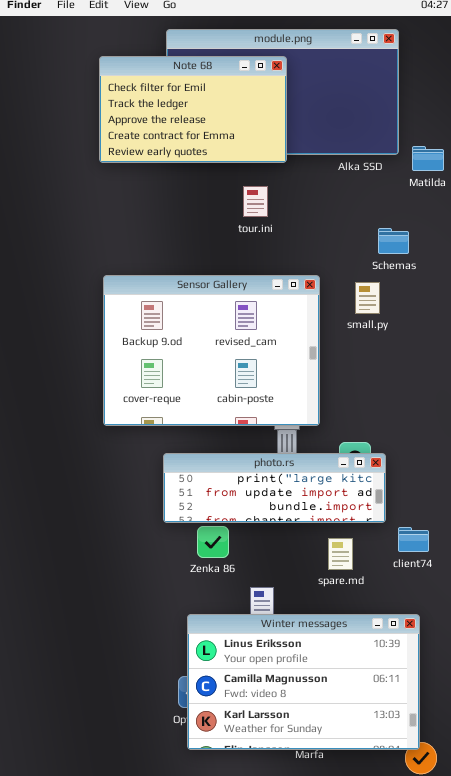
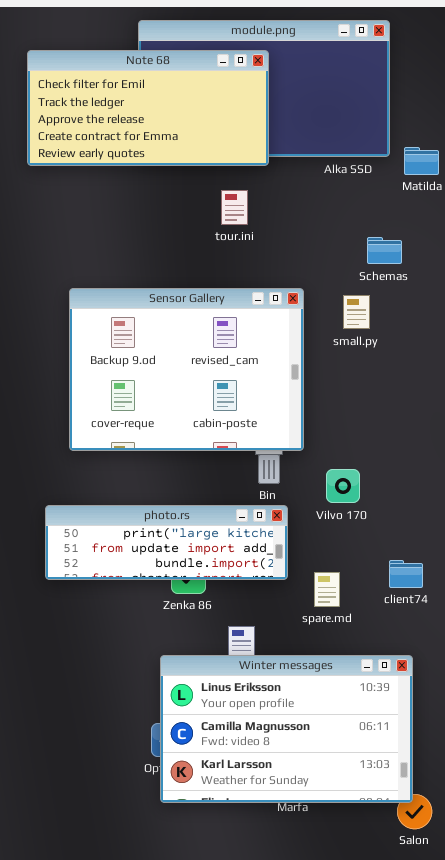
Note 68: [99,56,287,163] -> [27,50,269,166], resized
photo.rs: [163,453,386,523] -> [45,505,288,580], moved

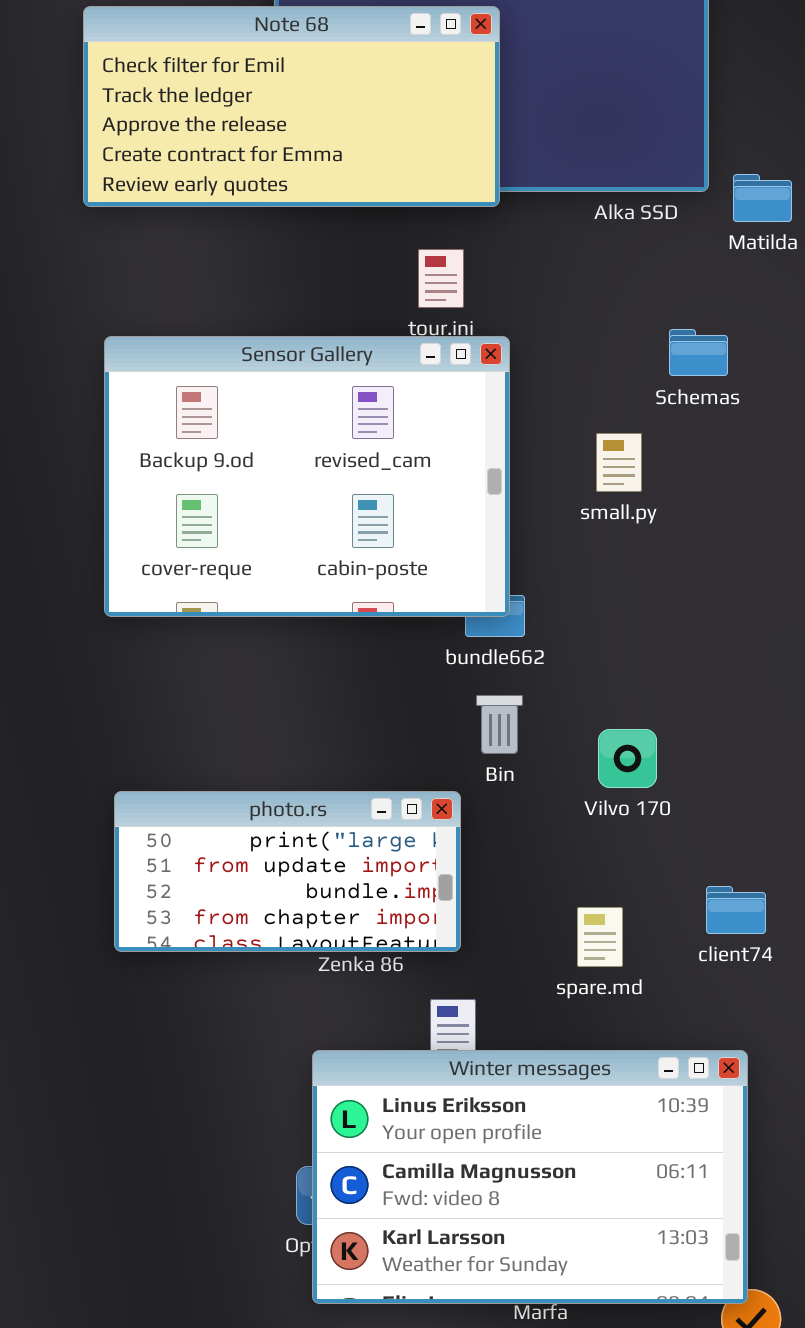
Sensor Gallery: [69,288,304,451] -> [104,336,510,617], moved
small.py: [343,295,370,329] -> [596,433,642,492], moved
photo.rs: [45,505,288,580] -> [114,791,461,952], resized

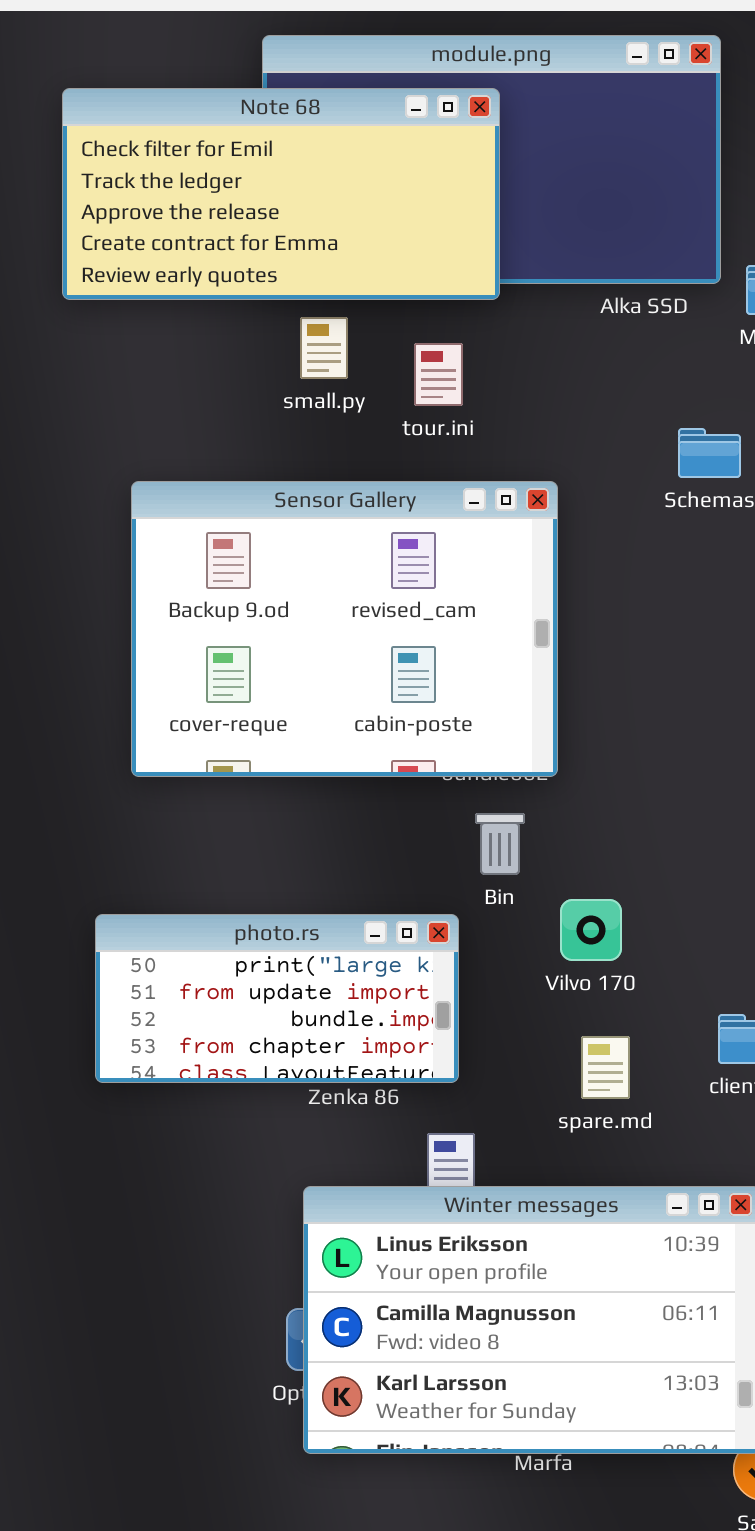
Sensor Gallery: [104,336,510,617] -> [131,481,558,777], moved
small.py: [596,433,642,492] -> [300,317,348,379], moved
Vilvo 170: [598,729,657,788] -> [560,899,622,961], moved

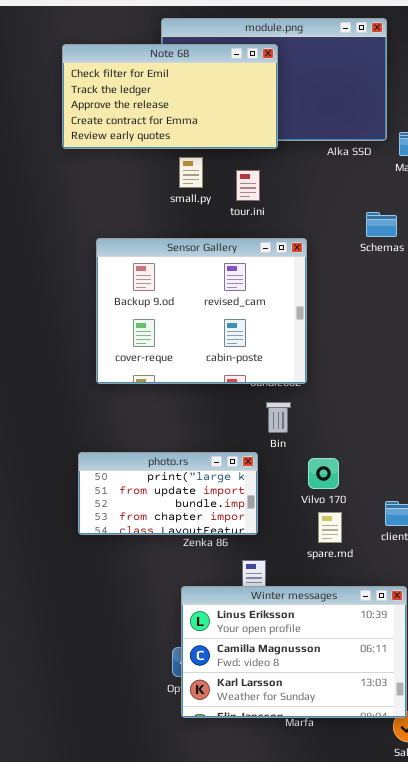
Vilvo 170: [560,899,622,961] -> [308,458,339,489], moved

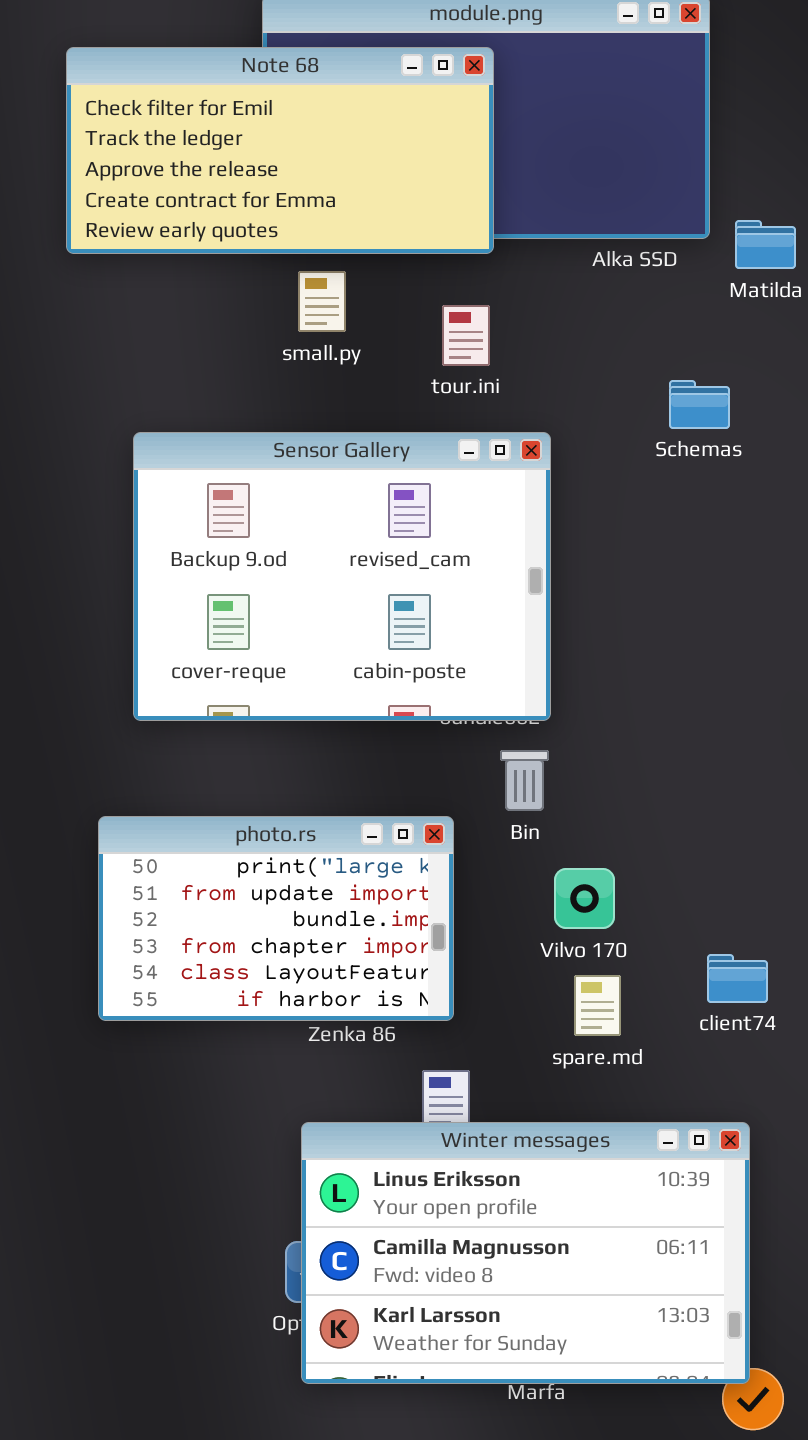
tour.ini: [236,170,260,201] -> [442,305,490,366], moved
Bin: [266,402,291,433] -> [500,750,549,811], moved
photo.rs: [78,452,258,535] -> [98,816,454,1021], resized

